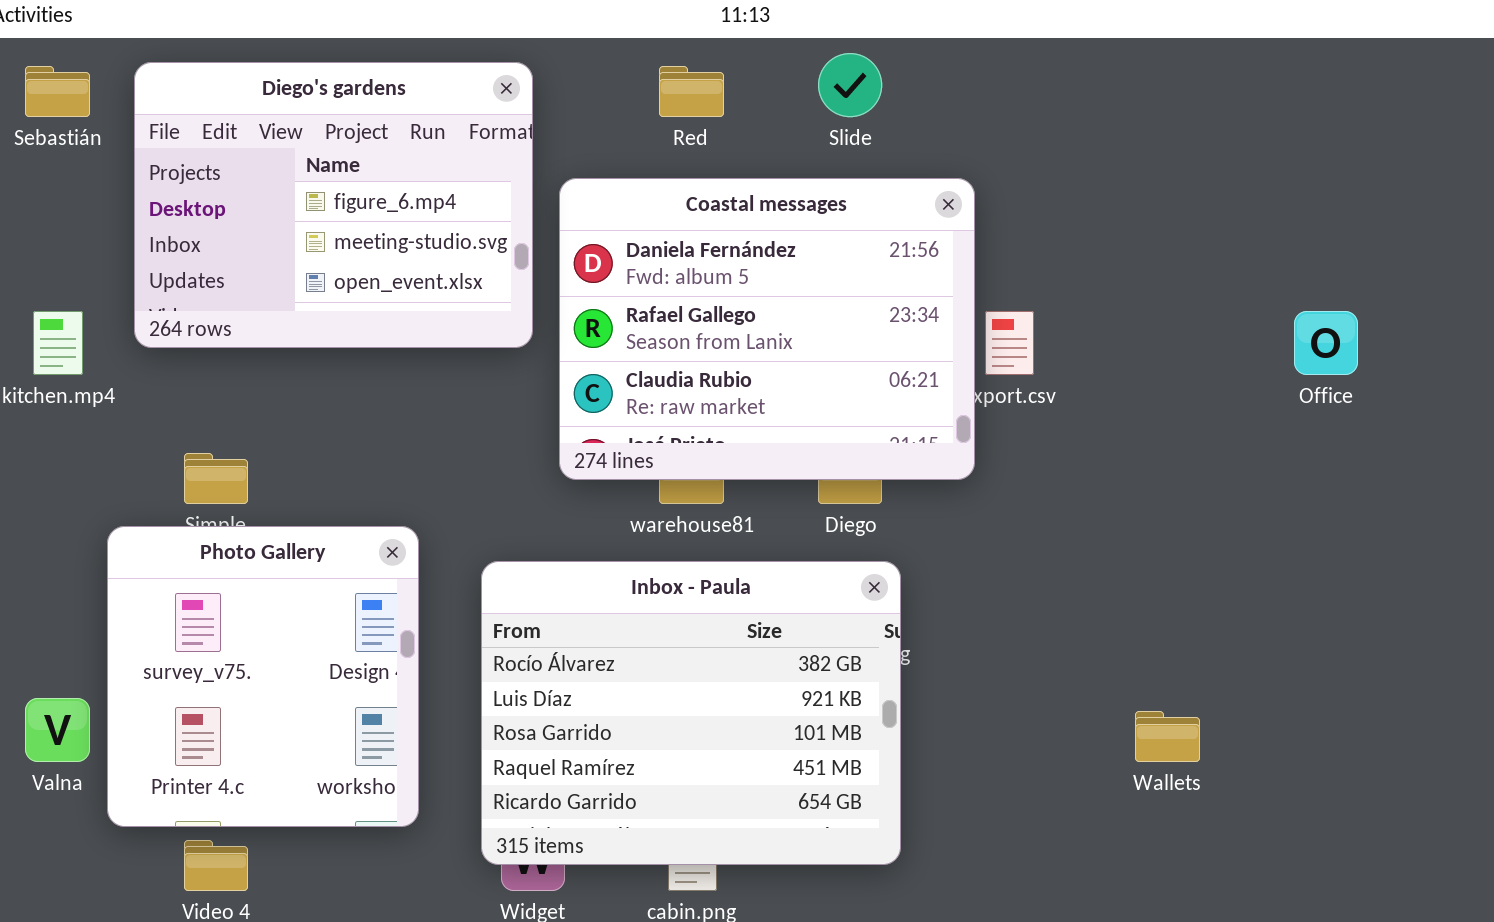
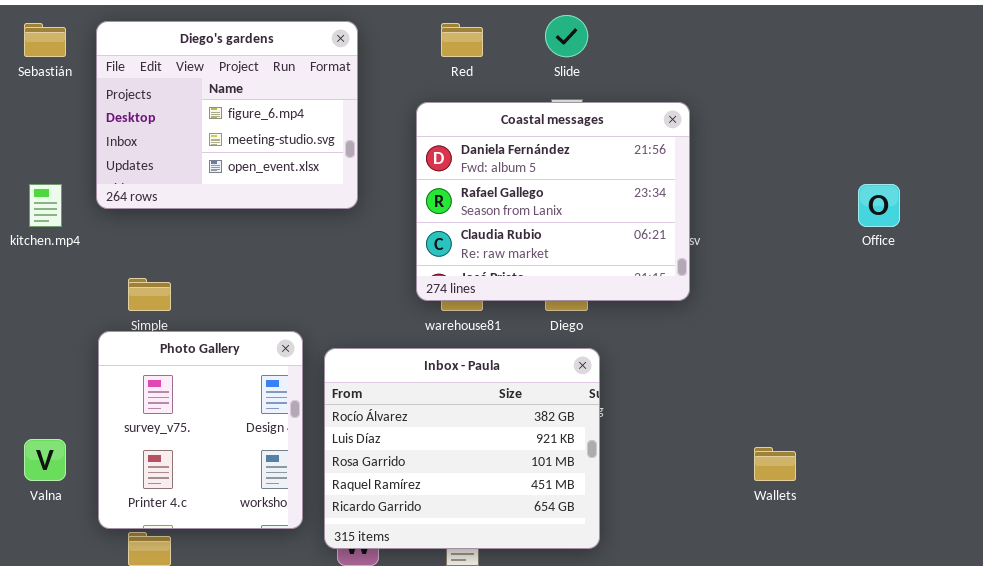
Coastal messages: [559,178,975,480] -> [416,102,690,301], moved
Photo Gallery: [107,526,419,827] -> [98,331,303,529], moved

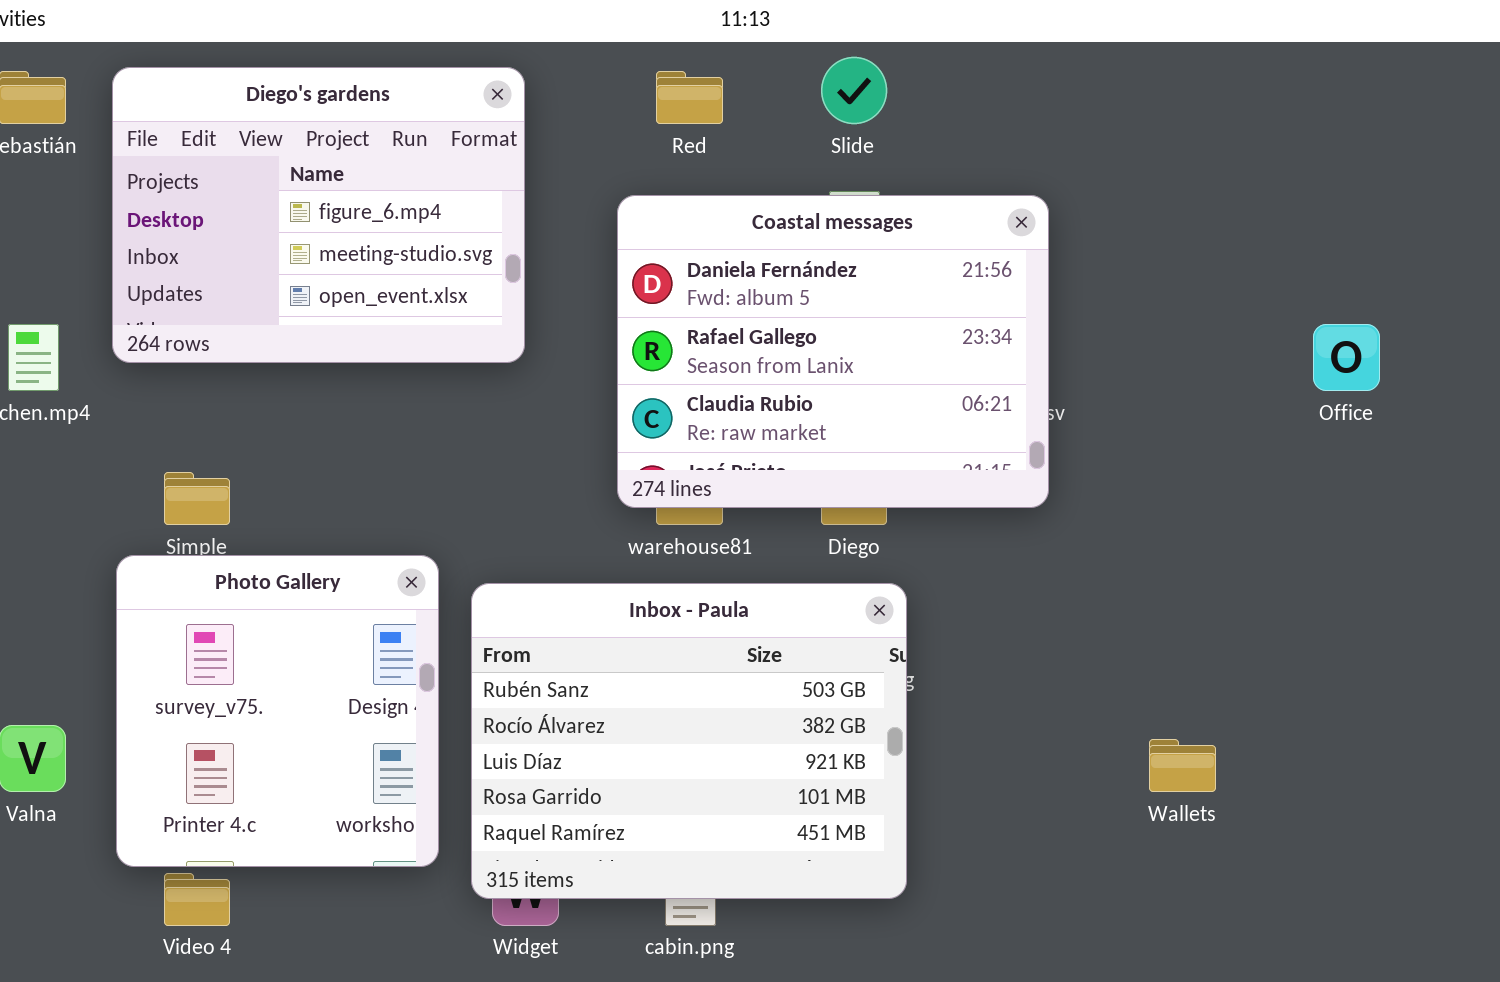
Inbox - Paula: [324,348,600,549] -> [471,583,907,899], scrolled up 1 row

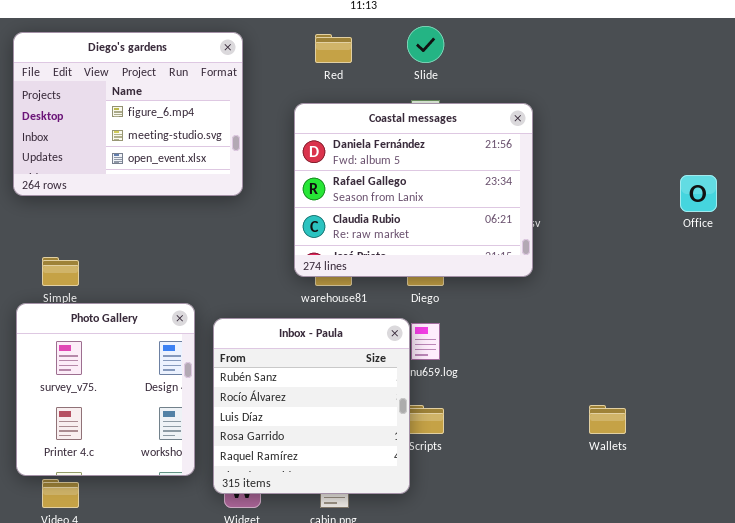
Inbox - Paula: [471,583,907,899] -> [213,318,410,494], resized

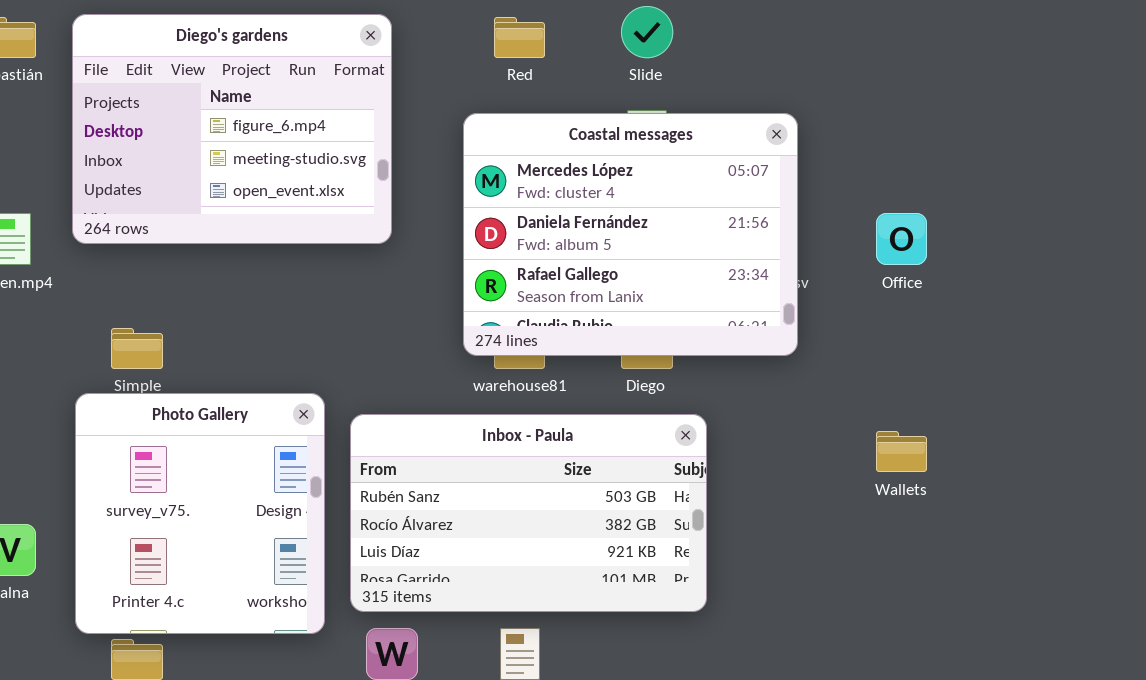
Coastal messages: [294,103,533,277] -> [463,113,798,356], scrolled up 1 row
Office: [680,175,717,212] -> [876,213,927,265], moved
Inbox - Paula: [213,318,410,494] -> [350,414,707,612], resized
Wallets: [589,405,626,434] -> [876,431,927,472], moved

